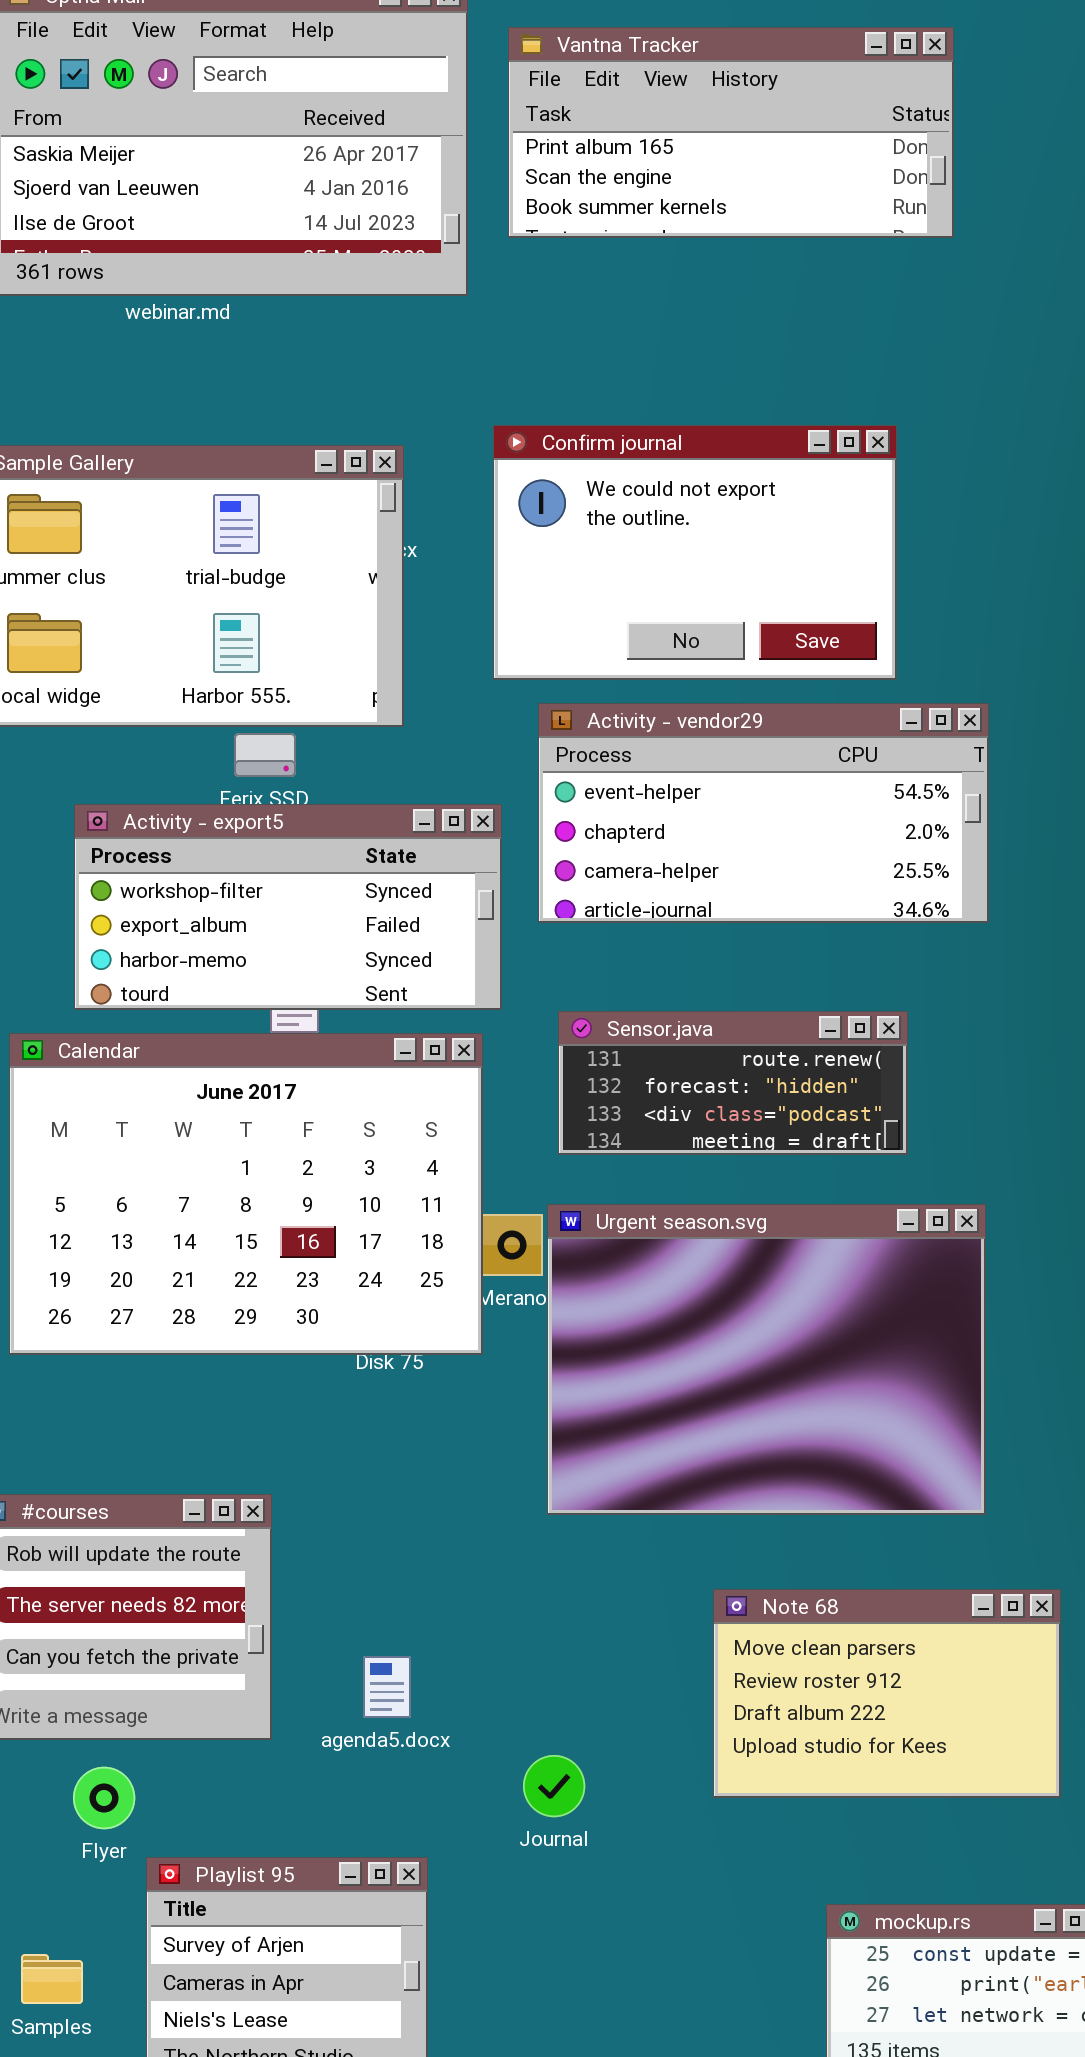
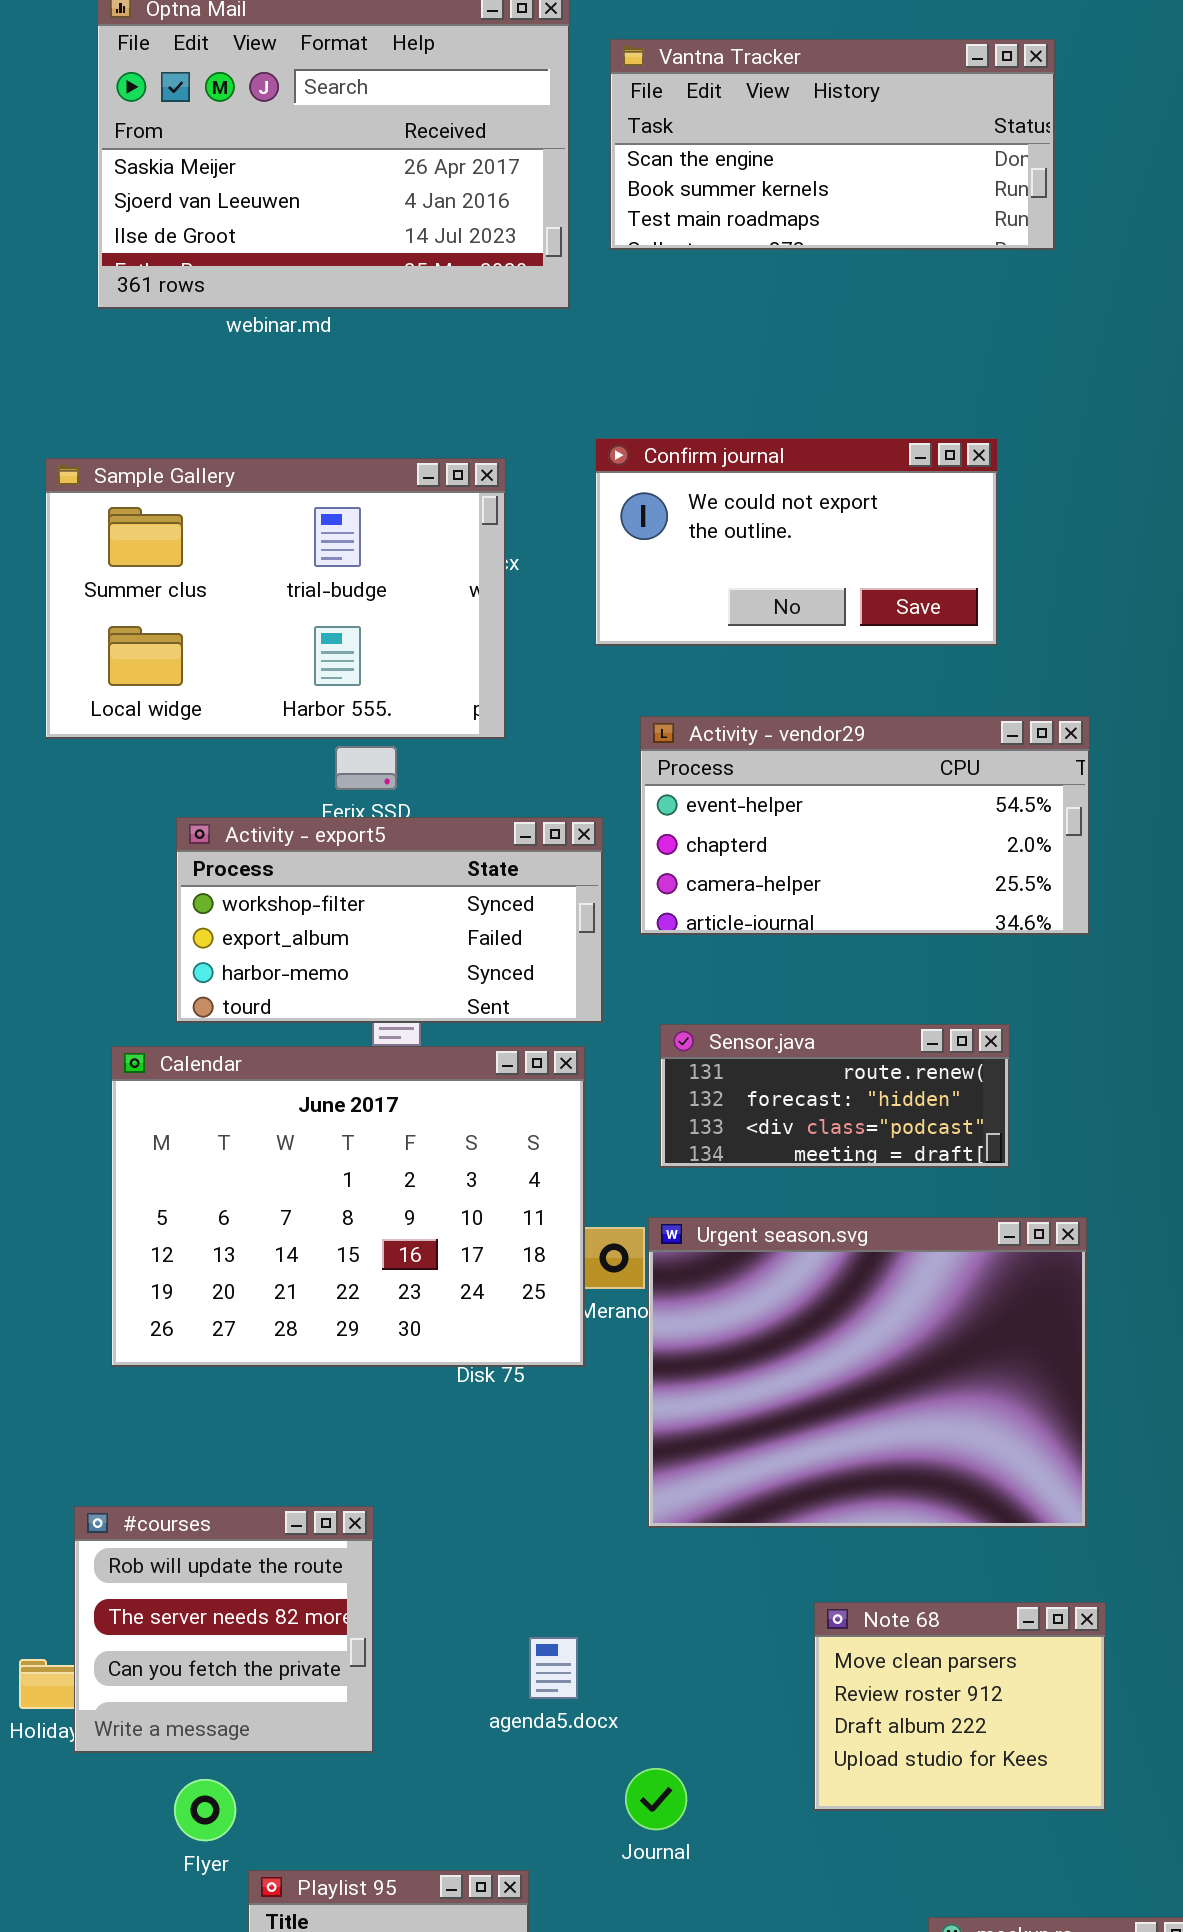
Vantna Tracker: [508,27,954,238] -> [610,39,1055,250], scrolled down 1 row
Confirm journal: [493,425,897,680] -> [595,438,998,646], resized
Note 68: [713,1589,1061,1798] -> [814,1602,1106,1811], resized
agenda5.docx: [363,1656,411,1718] -> [529,1637,578,1699], moved

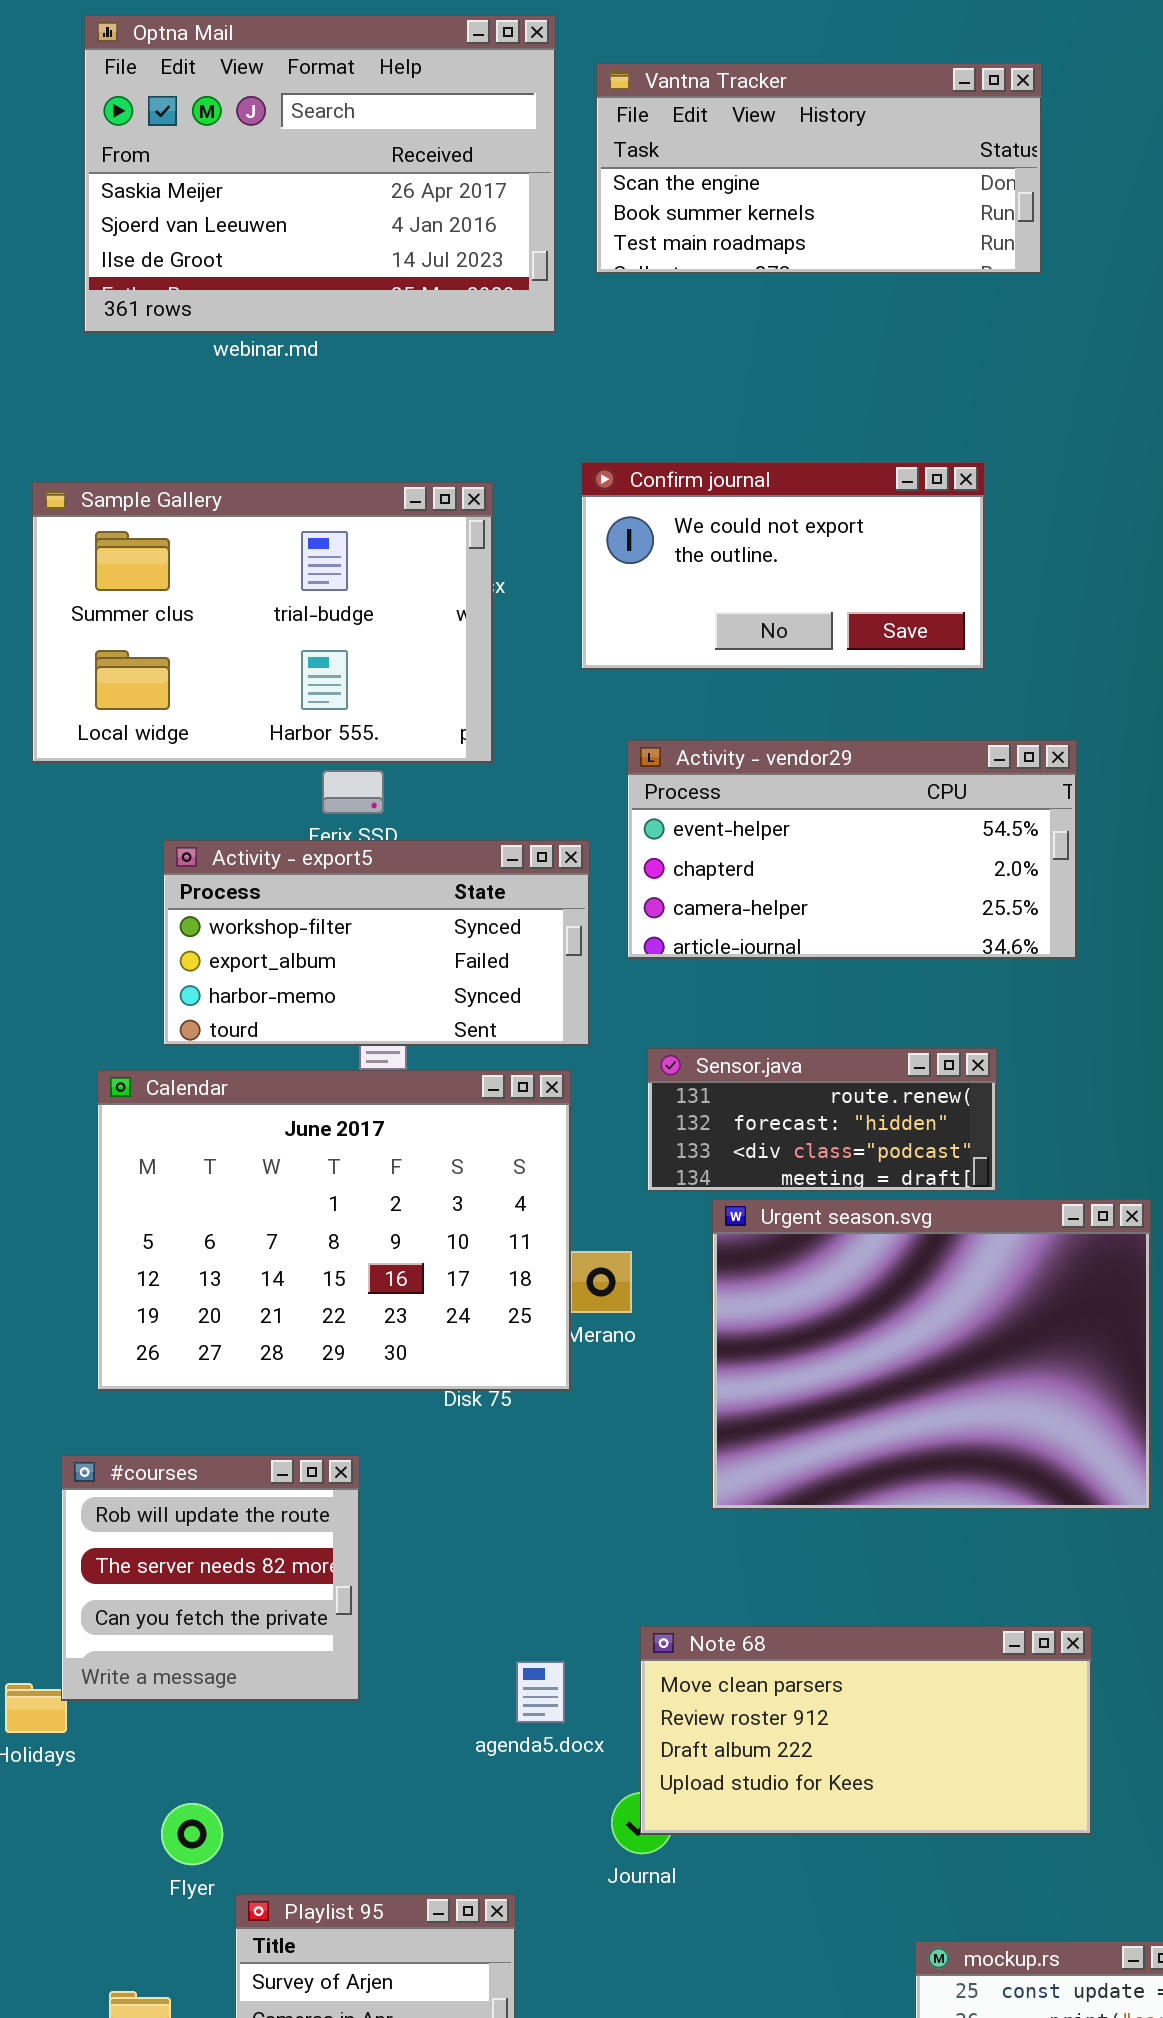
Urgent season.svg: [648,1217,1087,1528] -> [712,1199,1151,1510], moved
#courses: [74,1506,374,1753] -> [61,1455,360,1701], moved
Note 68: [814,1602,1106,1811] -> [640,1626,1092,1835], resized

